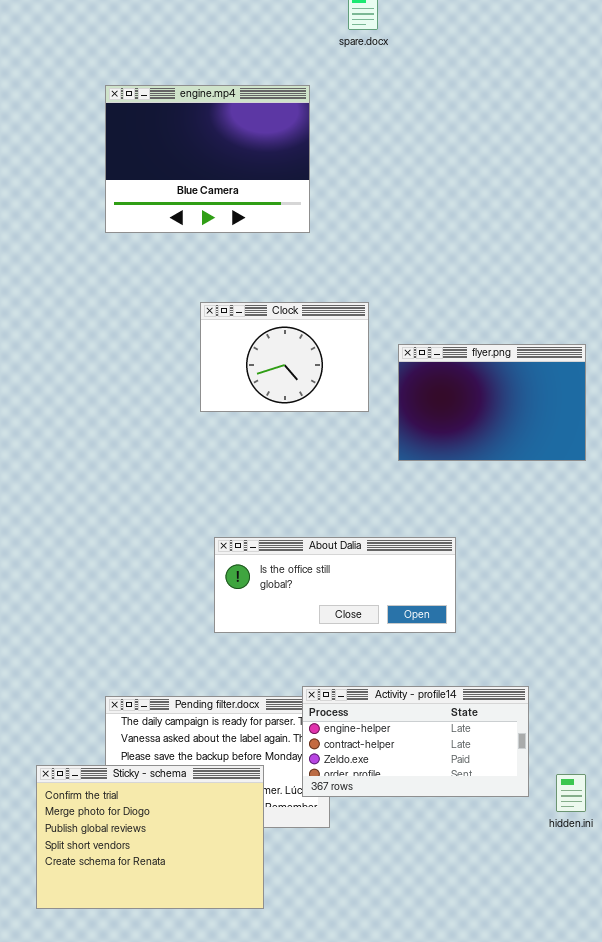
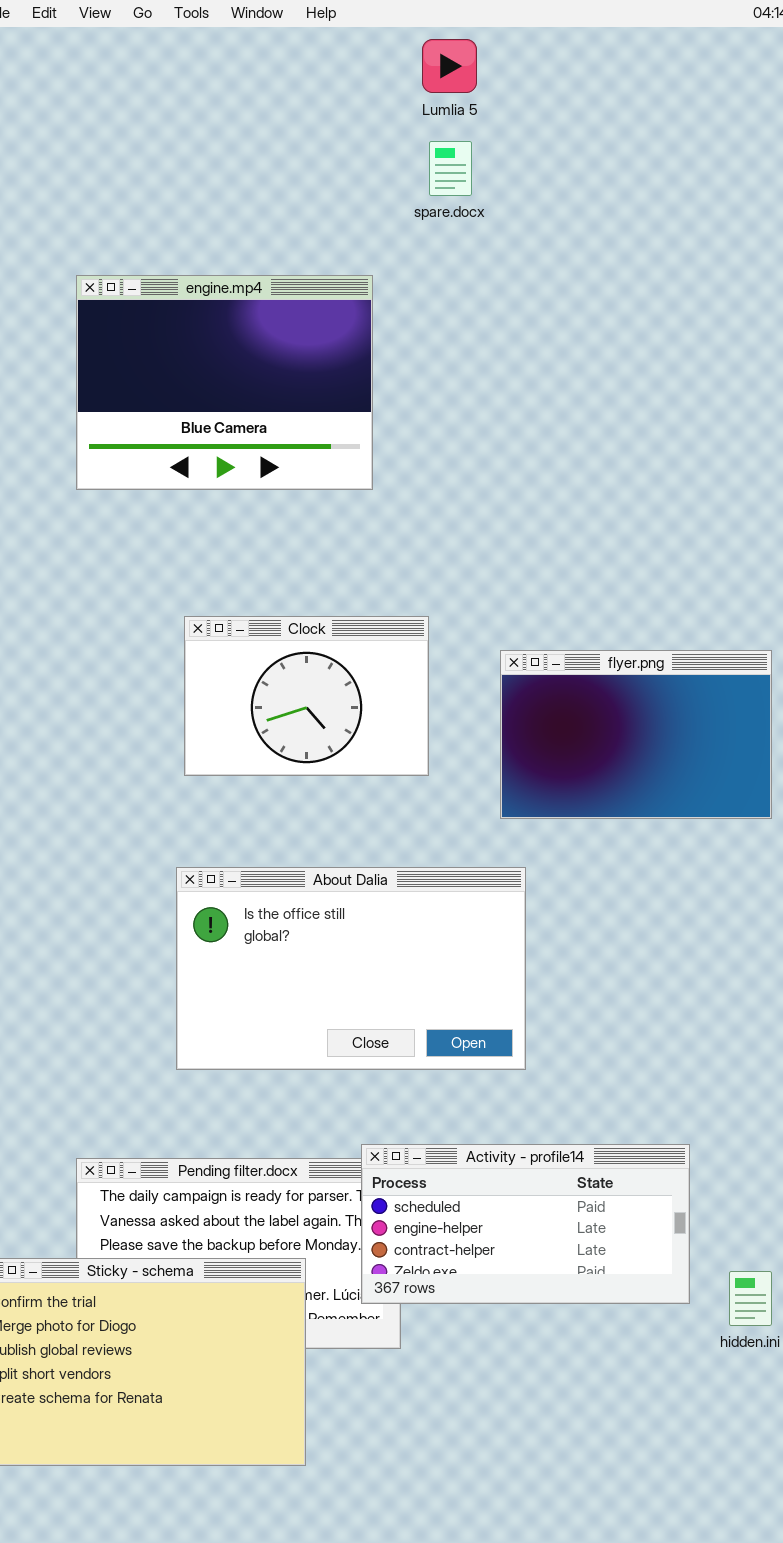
Clock: [200,302,369,412] -> [184,616,429,776], moved
About Dalia: [214,537,456,633] -> [176,867,526,1070], moved, resized
Activity - profile14: [302,686,529,797] -> [361,1144,690,1304], scrolled up 1 row

